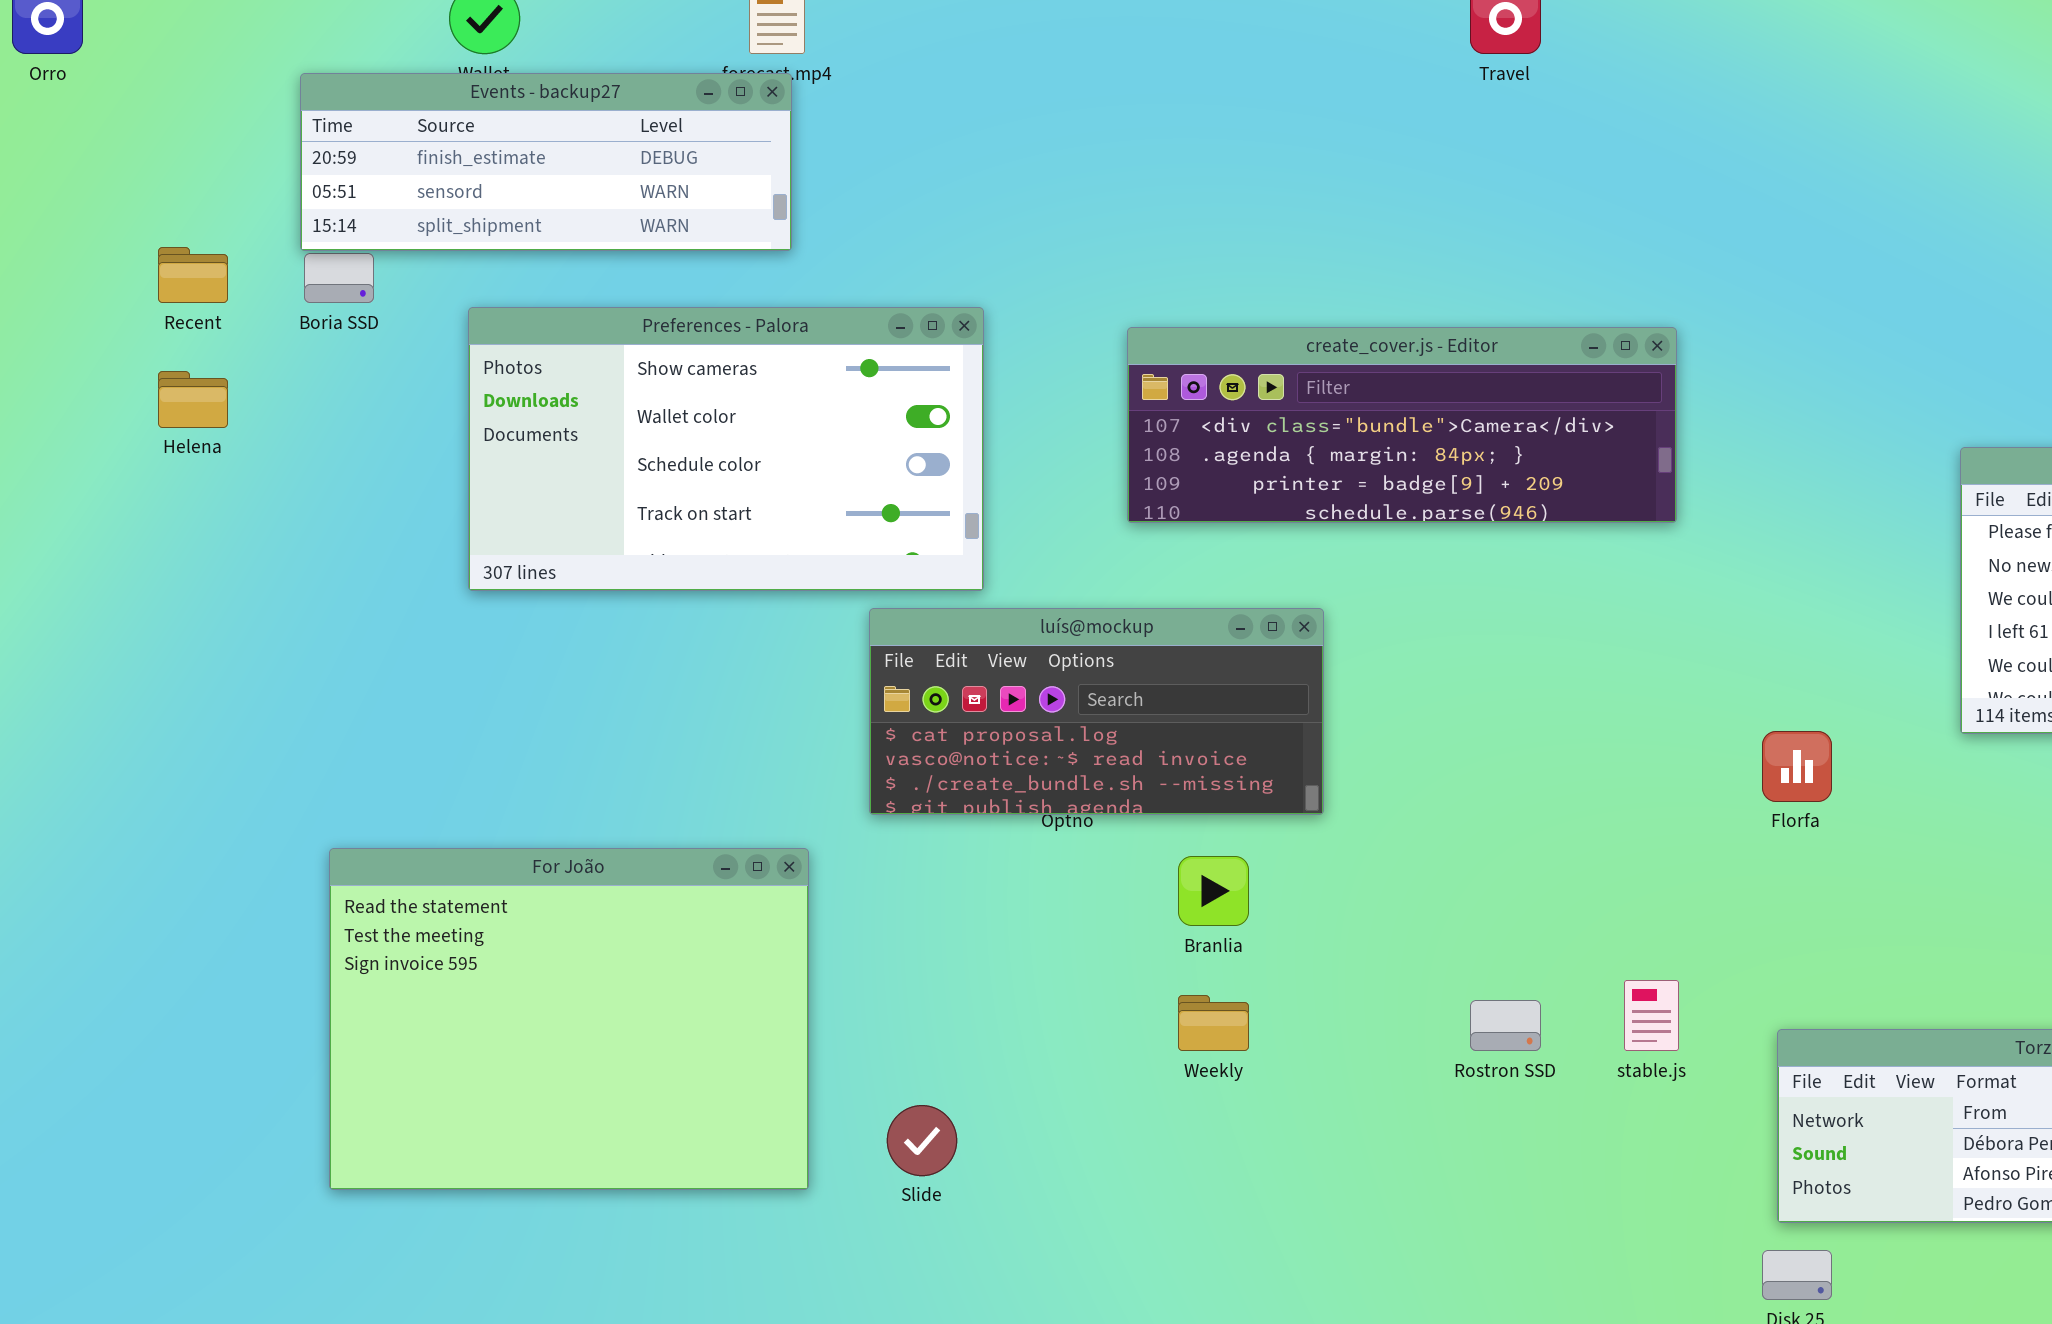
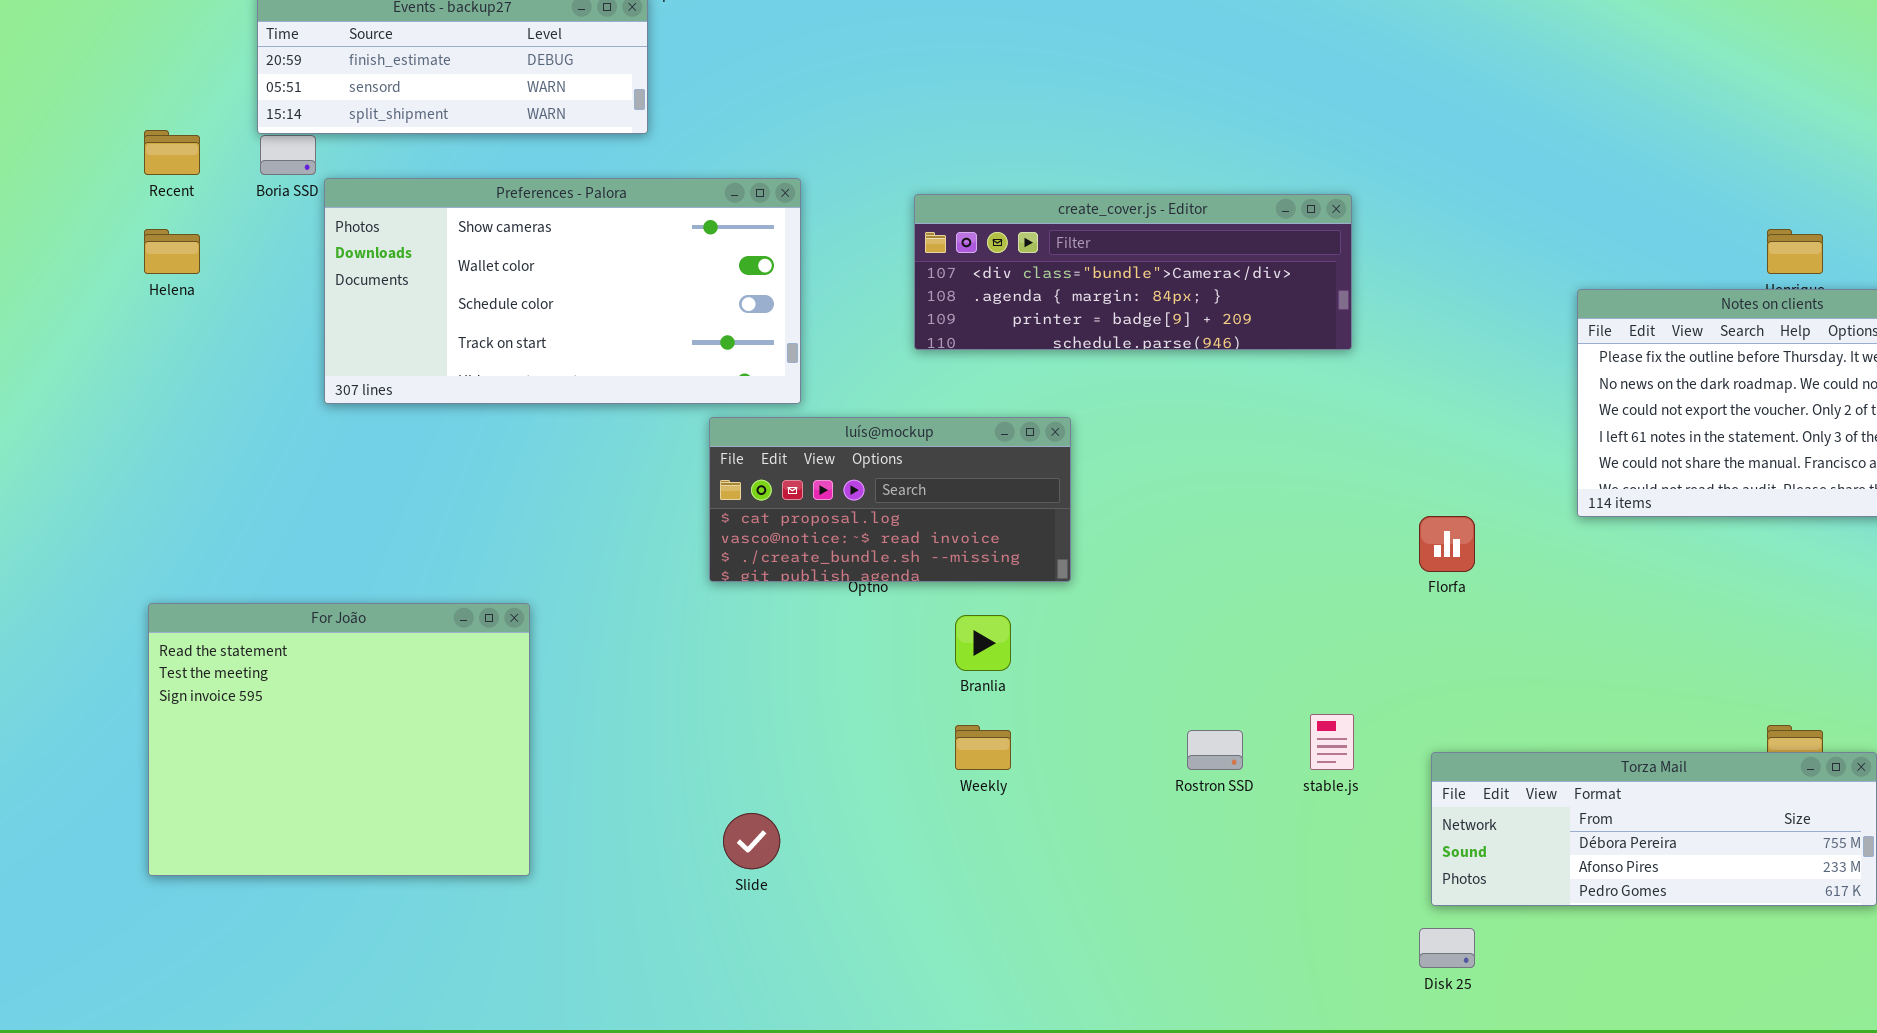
Preferences - Palora: [468,307,984,591] -> [324,178,801,404], resized
For João: [329,848,809,1190] -> [148,603,530,876], moved

